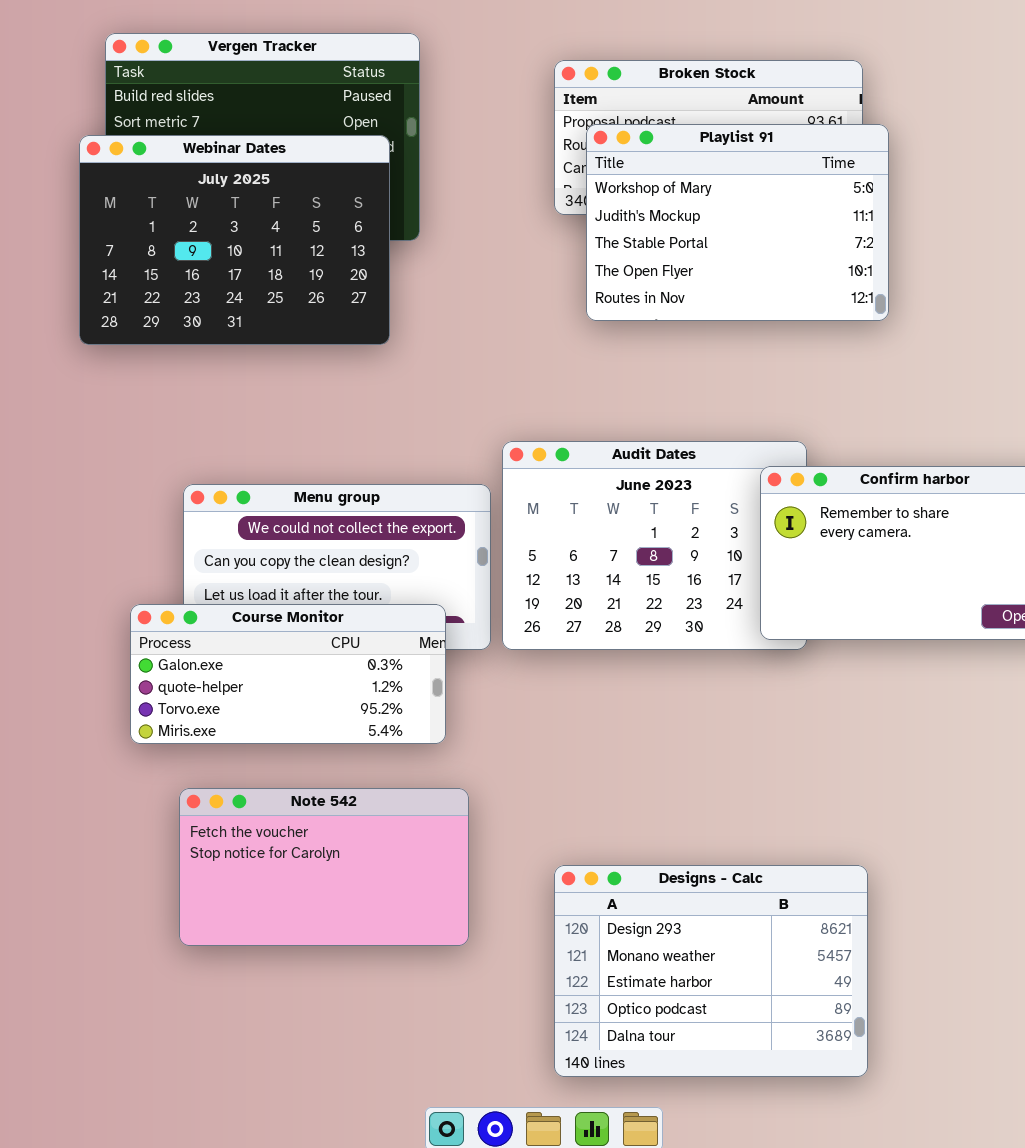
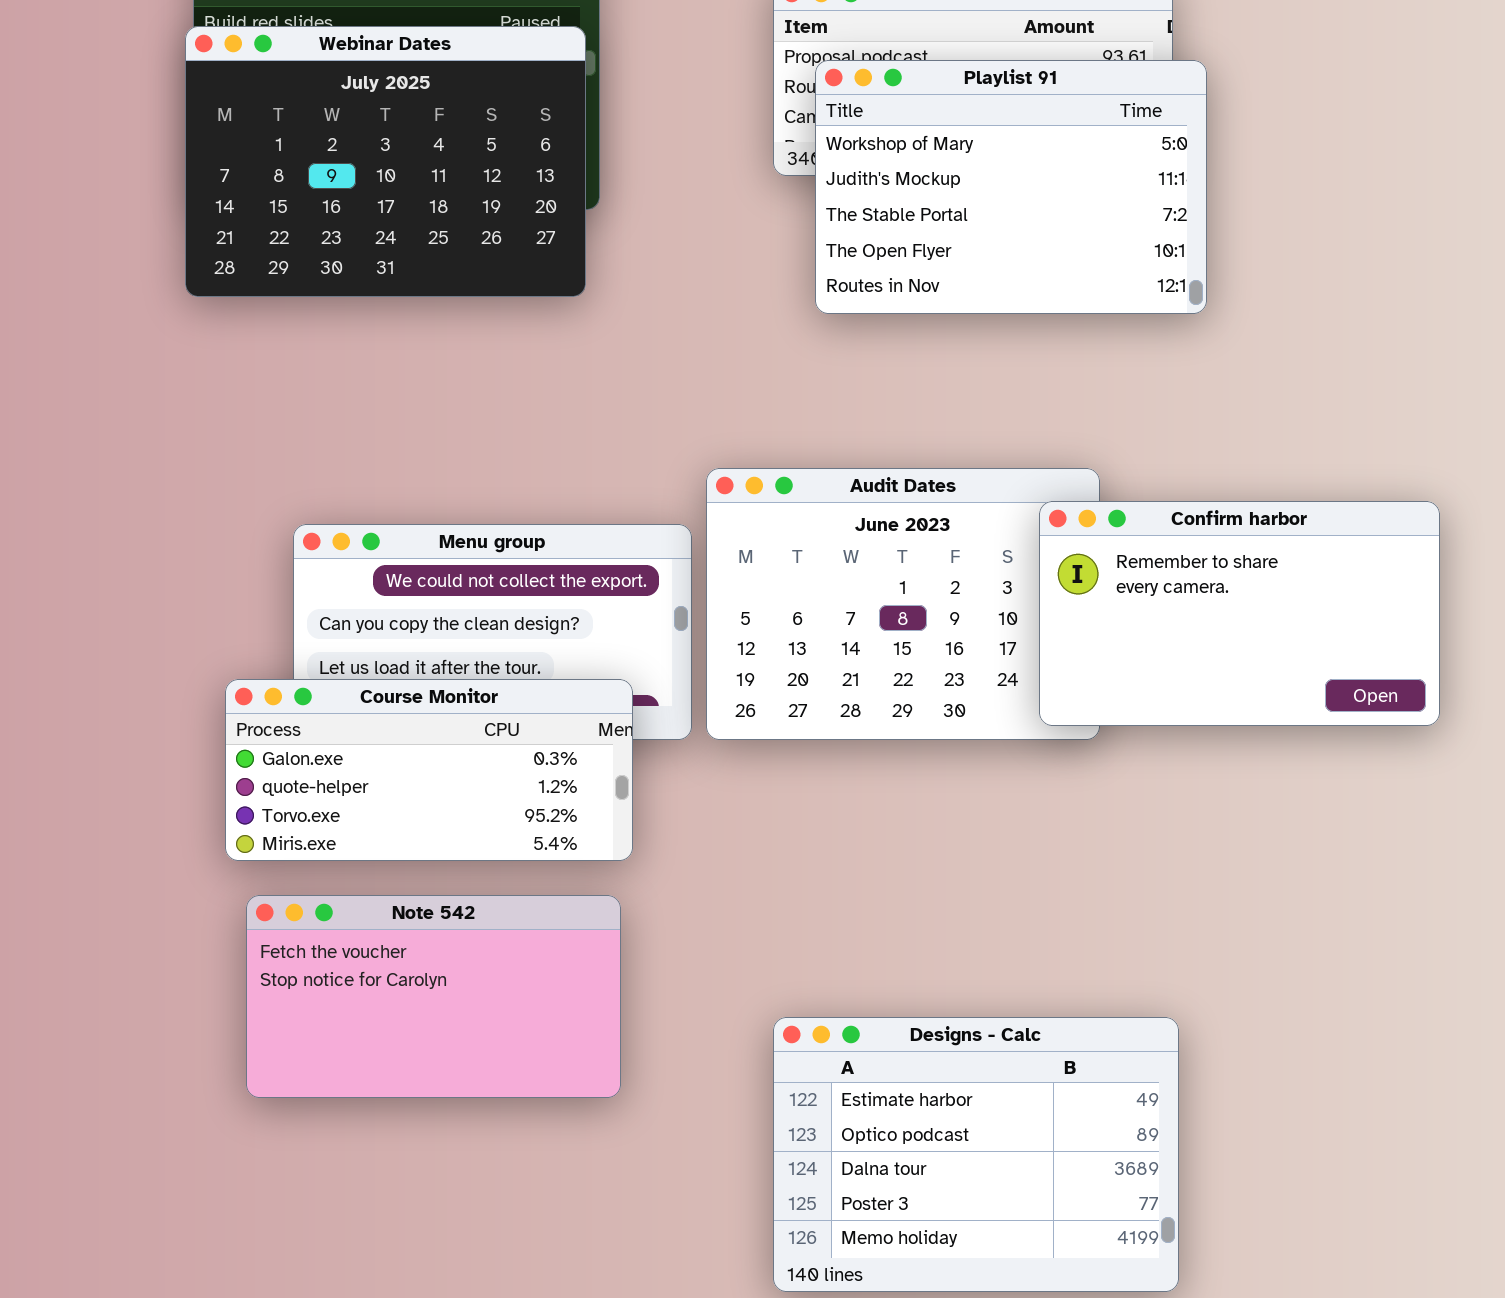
Webinar Dates: [79,135,390,345] -> [185,26,586,297], moved
Note 542: [179,788,469,946] -> [246,895,621,1098], moved
Designs - Calc: [554,865,868,1077] -> [773,1017,1179,1292], scrolled down 2 rows

